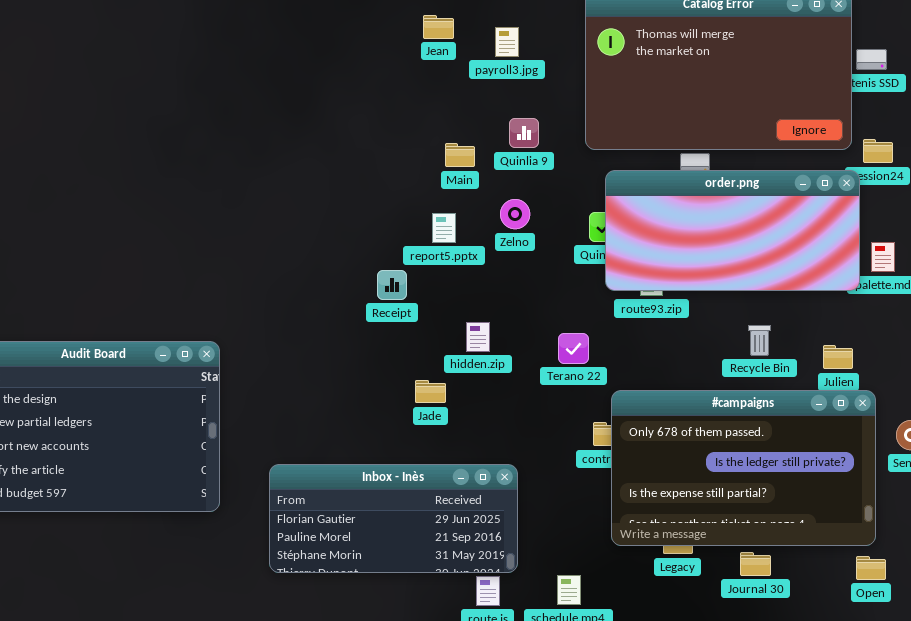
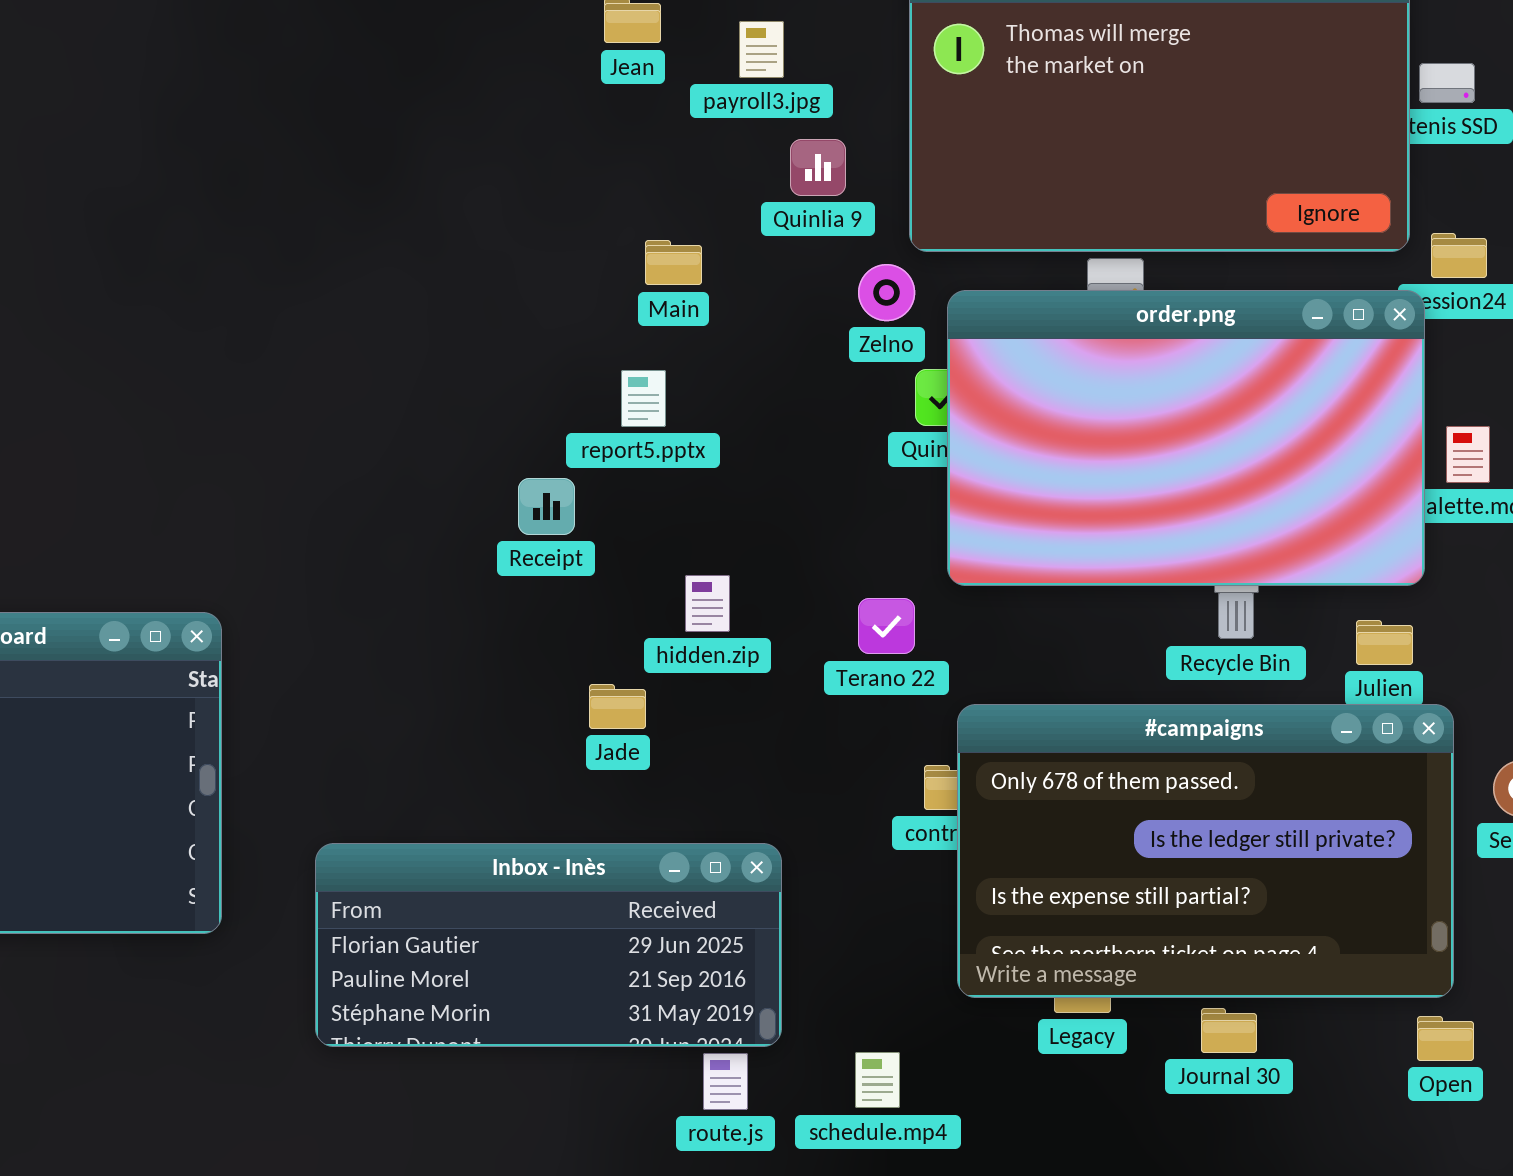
Quinlia 9: [509,118,539,148] -> [790,139,846,196], moved
order.png: [605,170,860,291] -> [947,290,1425,586], resized
Zelno: [500,199,530,229] -> [858,264,915,321], moved

